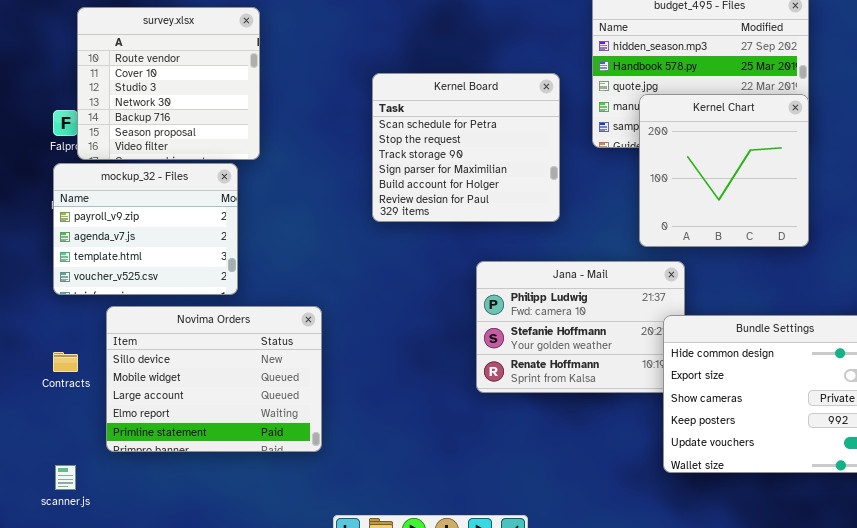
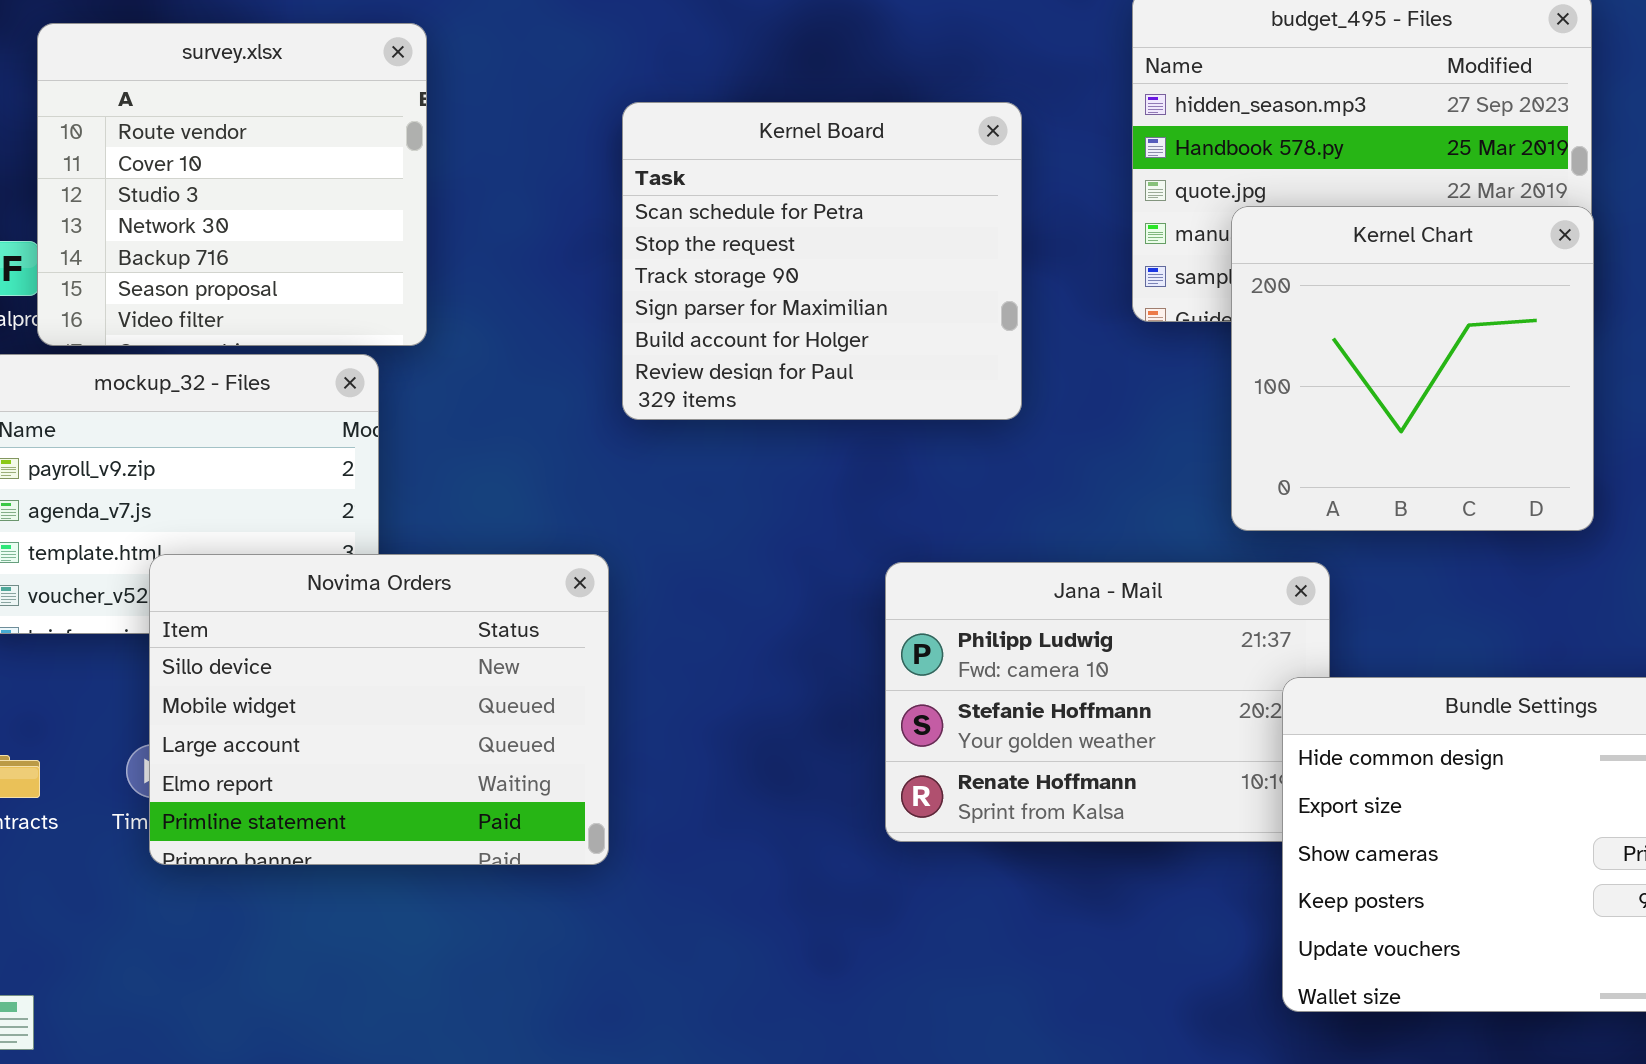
Kernel Board: [372,73,560,222] -> [622,102,1022,420], moved
Novima Orders: [106,306,322,452] -> [149,554,609,865], moved

